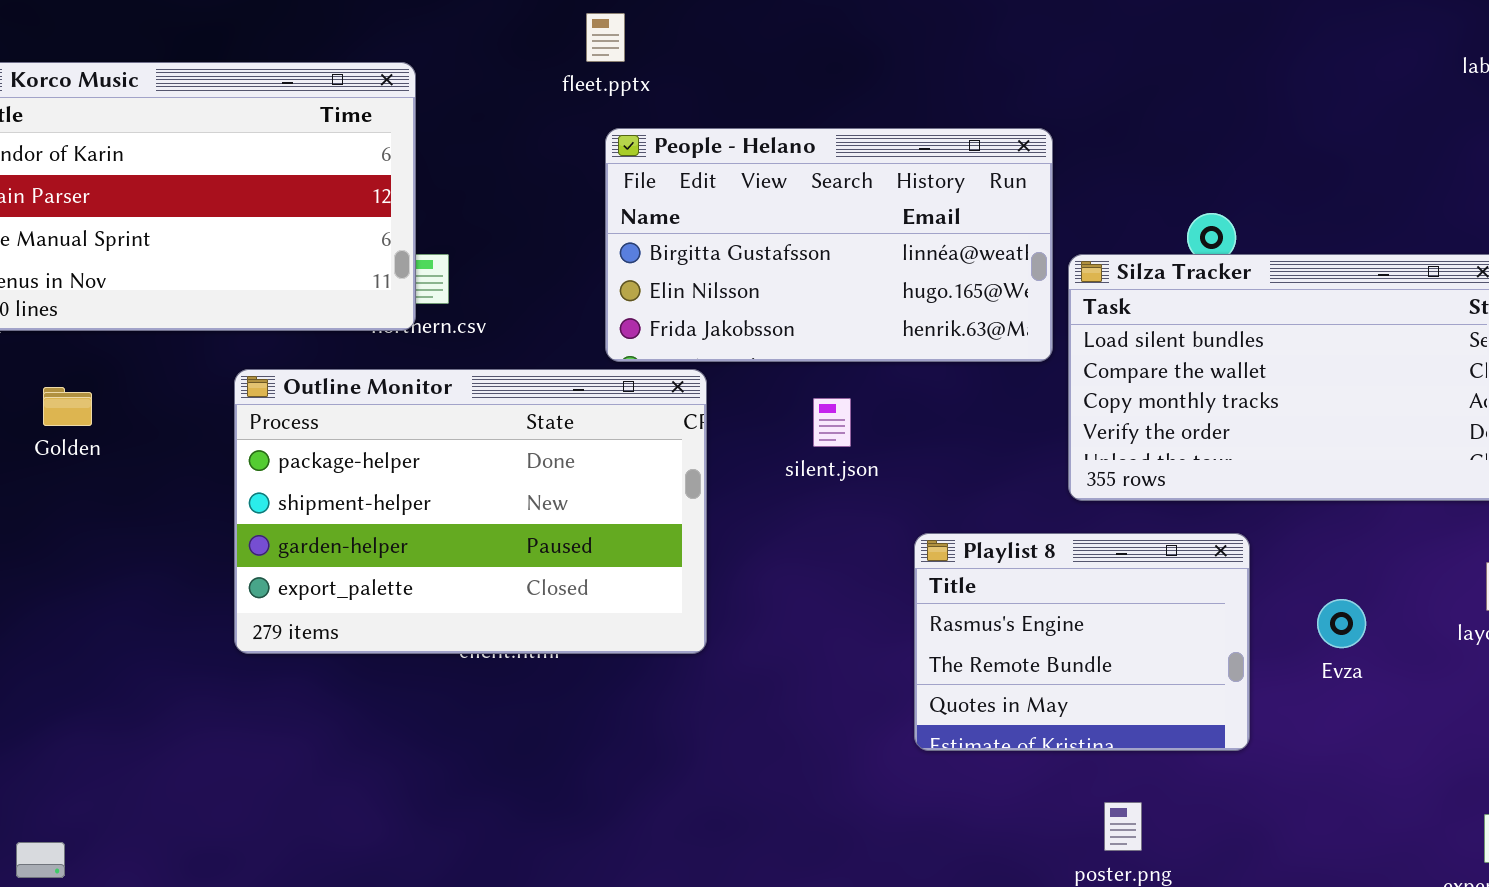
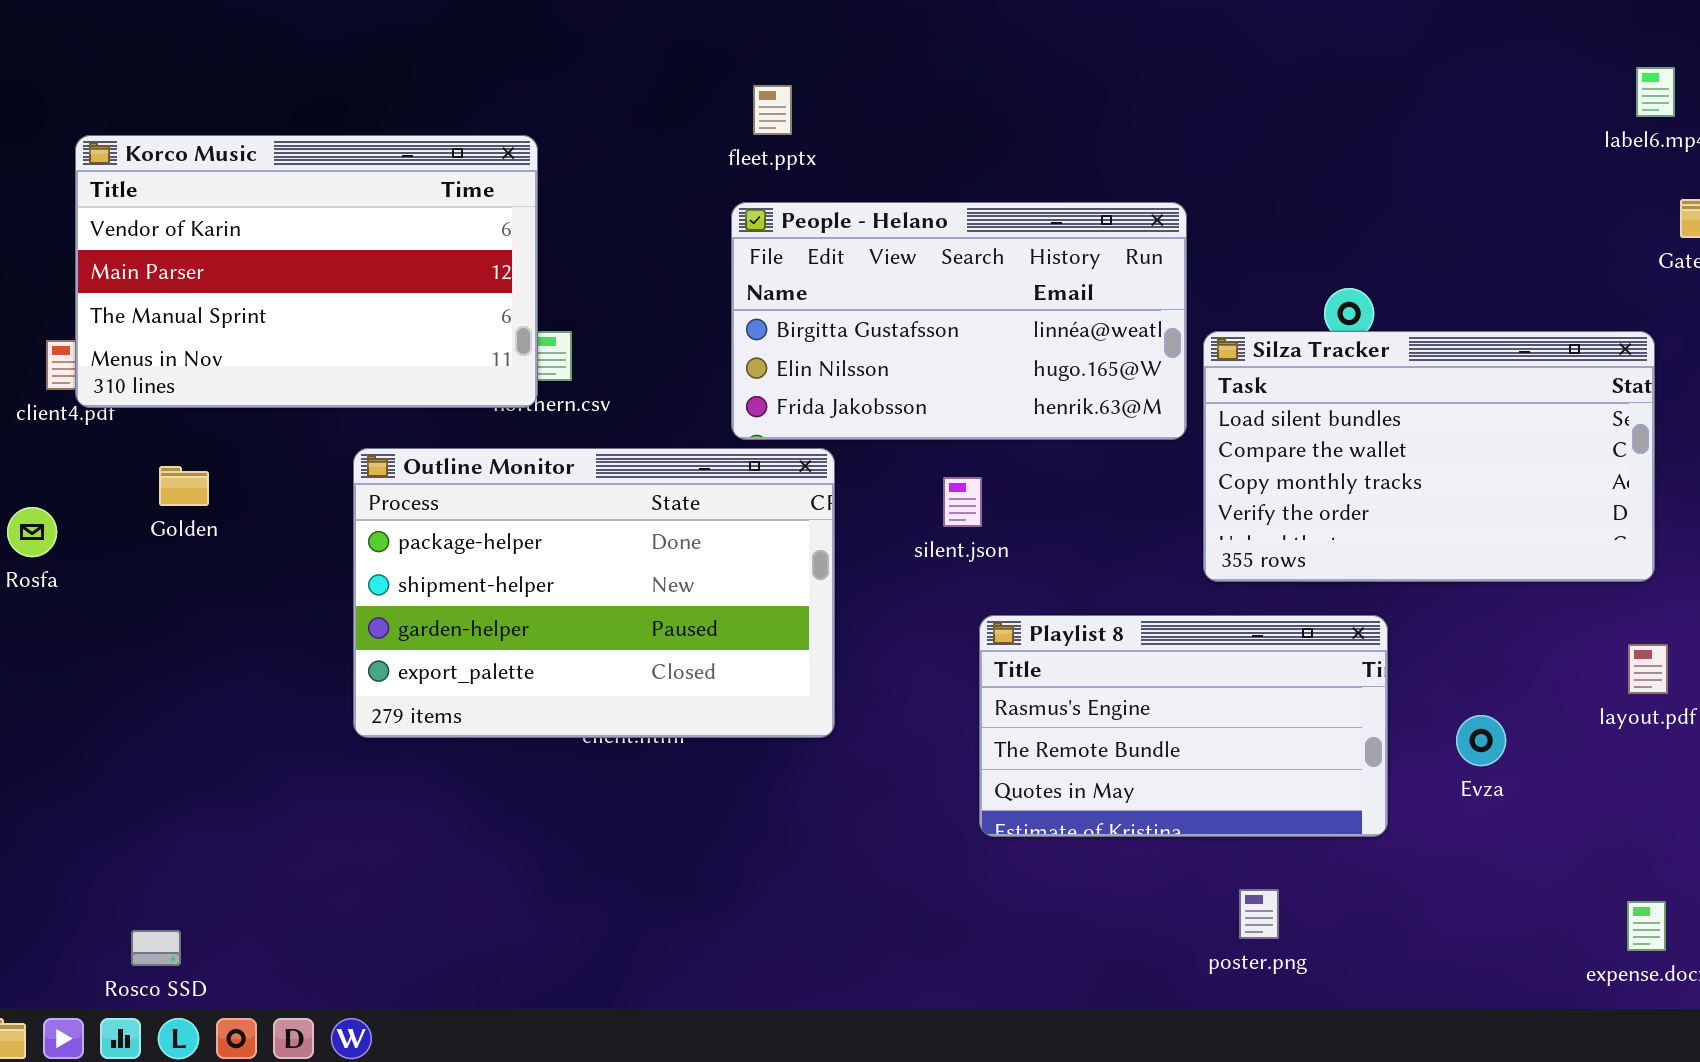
fleet.pptx: [586,13,625,62] -> [753,85,792,135], moved
Playlist 8: [914,533,1250,751] -> [979,615,1388,837], resized
Evza: [1317,599,1366,648] -> [1456,715,1506,766], moved

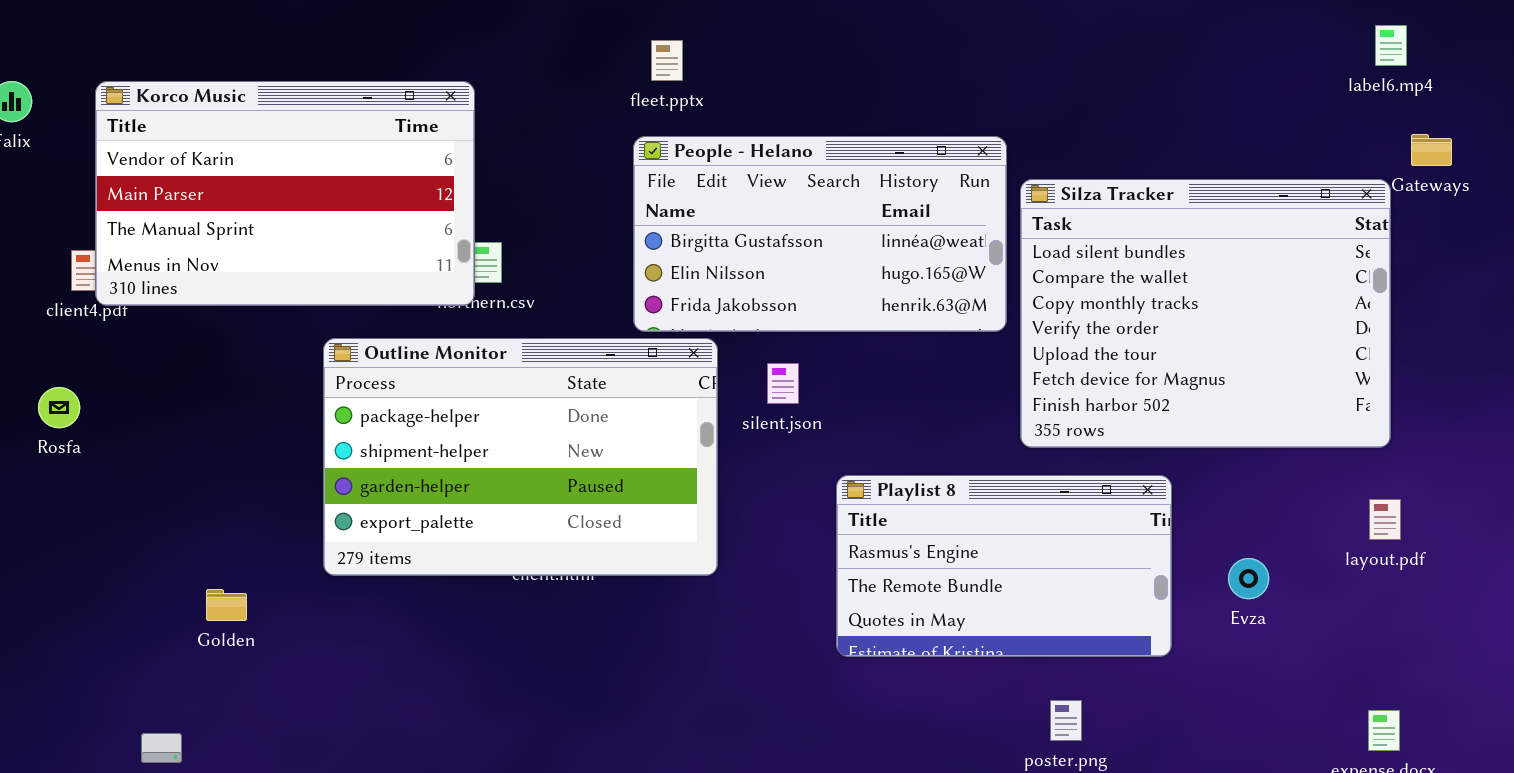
Silza Tracker: [1203,331,1655,582] -> [1020,179,1391,448], resized
Golden: [159,466,209,506] -> [206,589,247,621], moved
silent.json: [943,477,982,527] -> [767,363,799,404], moved

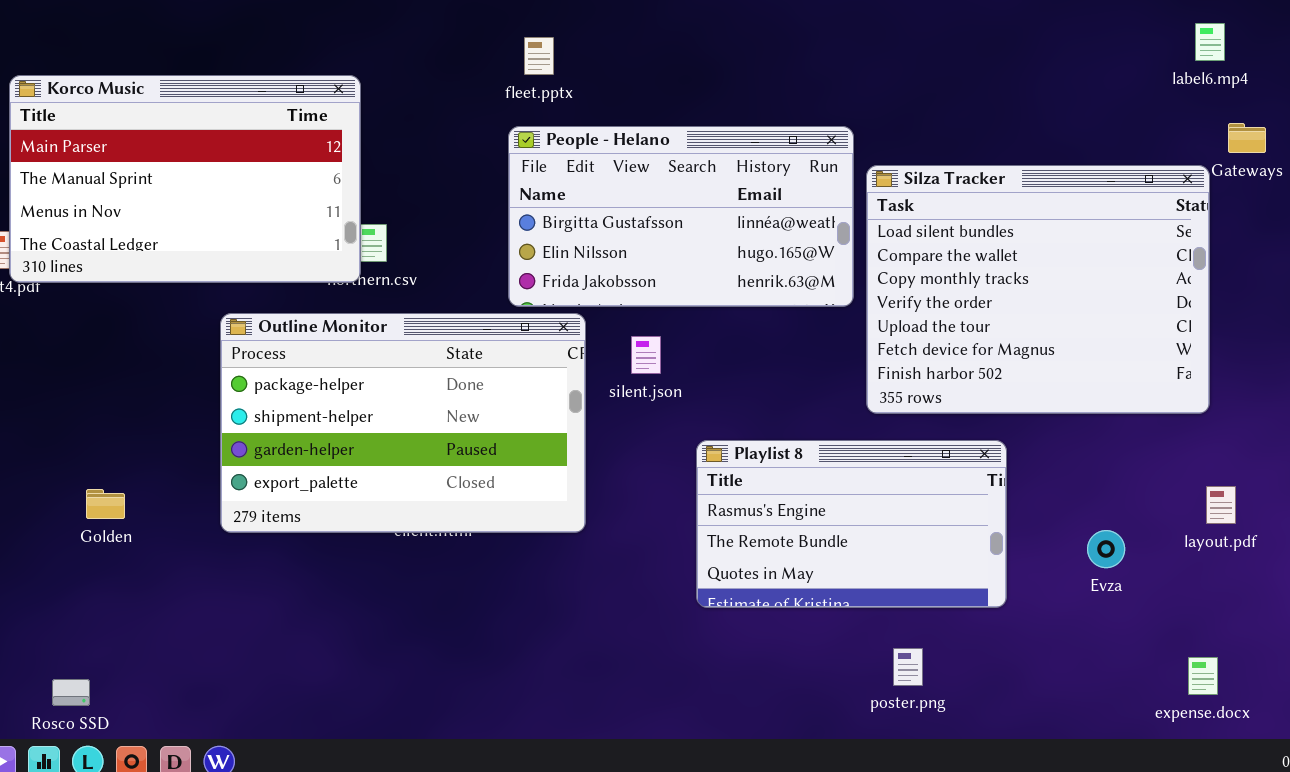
Korco Music: [95,81,475,306] -> [9,75,361,283], scrolled down 1 row
layout.pdf: [1369,499,1401,540] -> [1206,486,1236,524], moved
Evza: [1228,558,1269,599] -> [1087,530,1125,568], moved
Golden: [206,589,247,621] -> [86,489,125,519], moved

